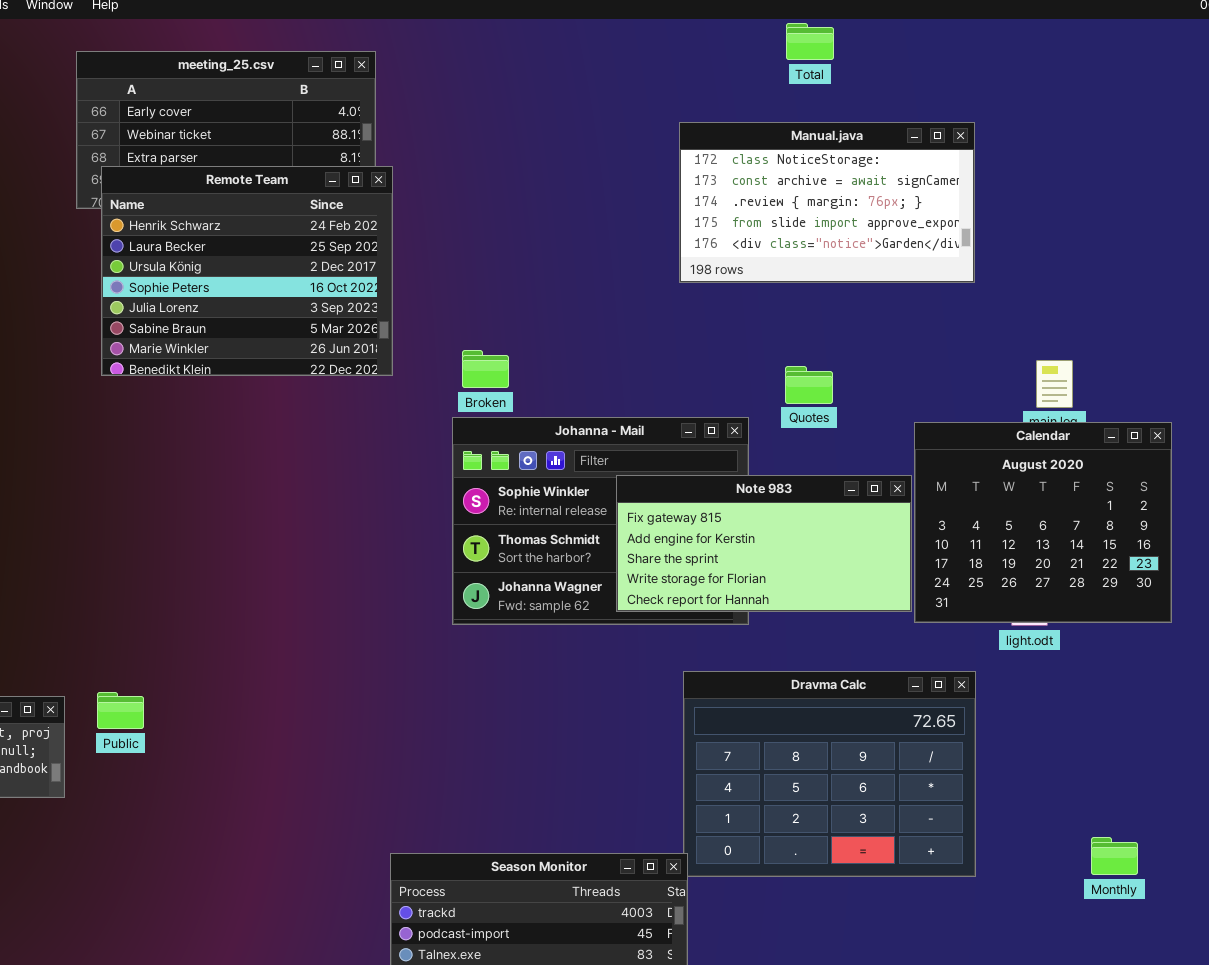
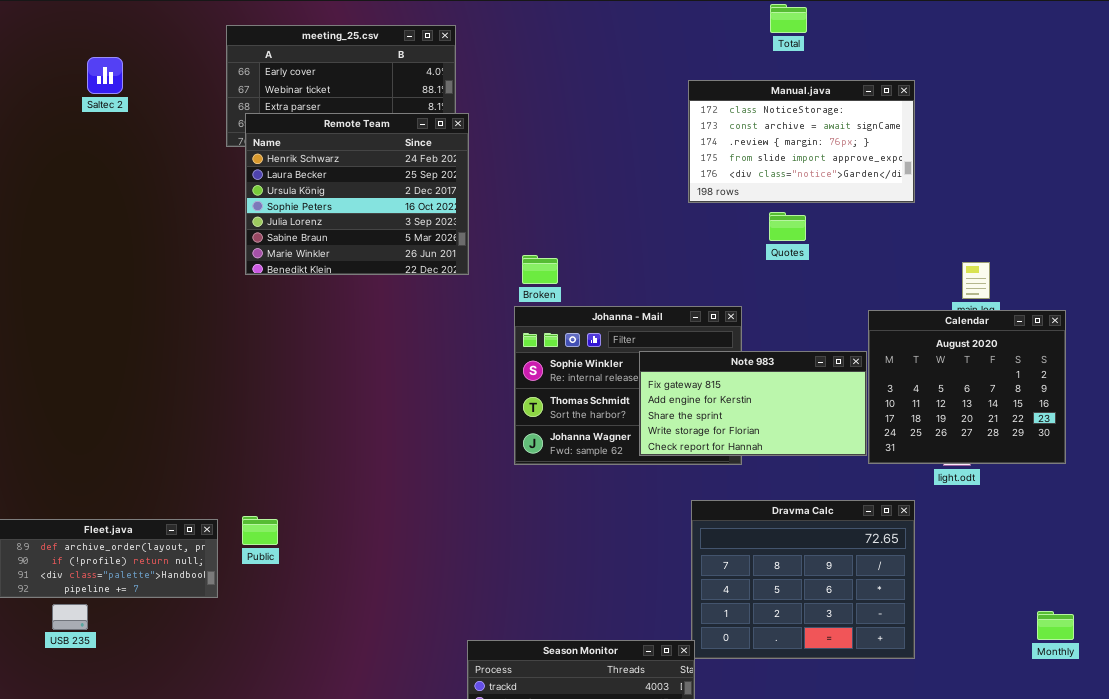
Quotes: [785,366,833,404] -> [769,212,806,241], moved
Monthly: [1091,837,1138,875] -> [1037,611,1074,640], moved

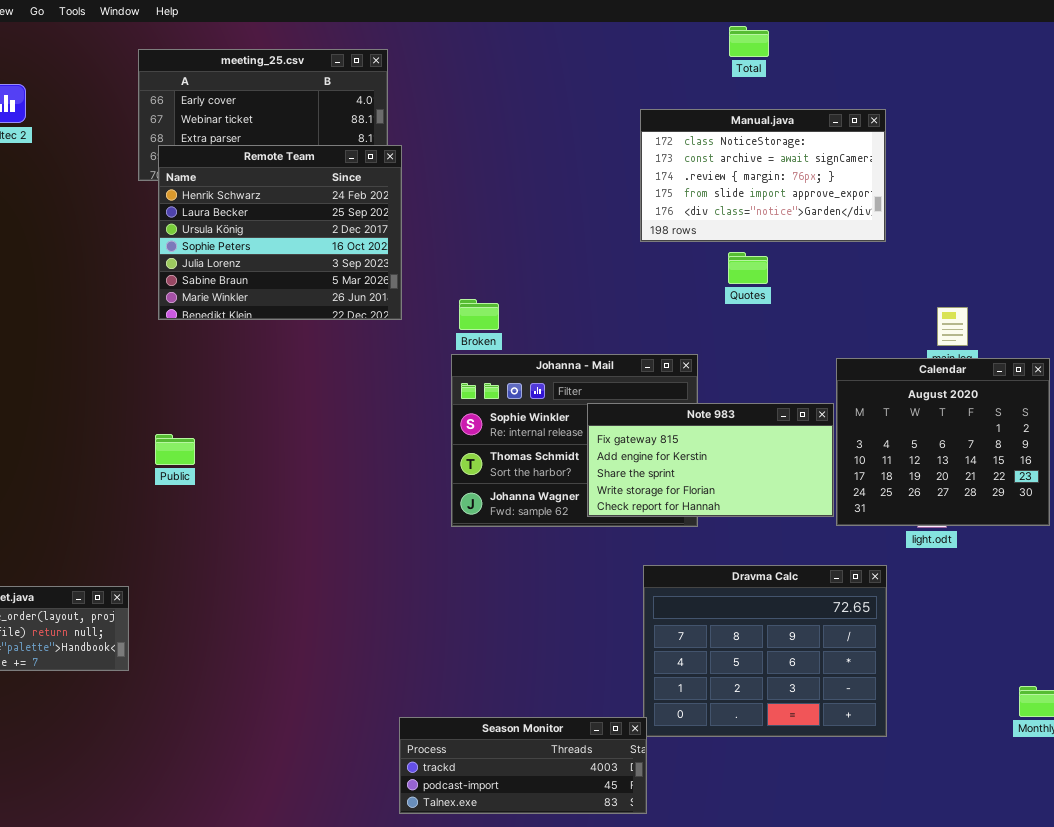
Public: [242,516,278,545] -> [155,434,195,465], moved

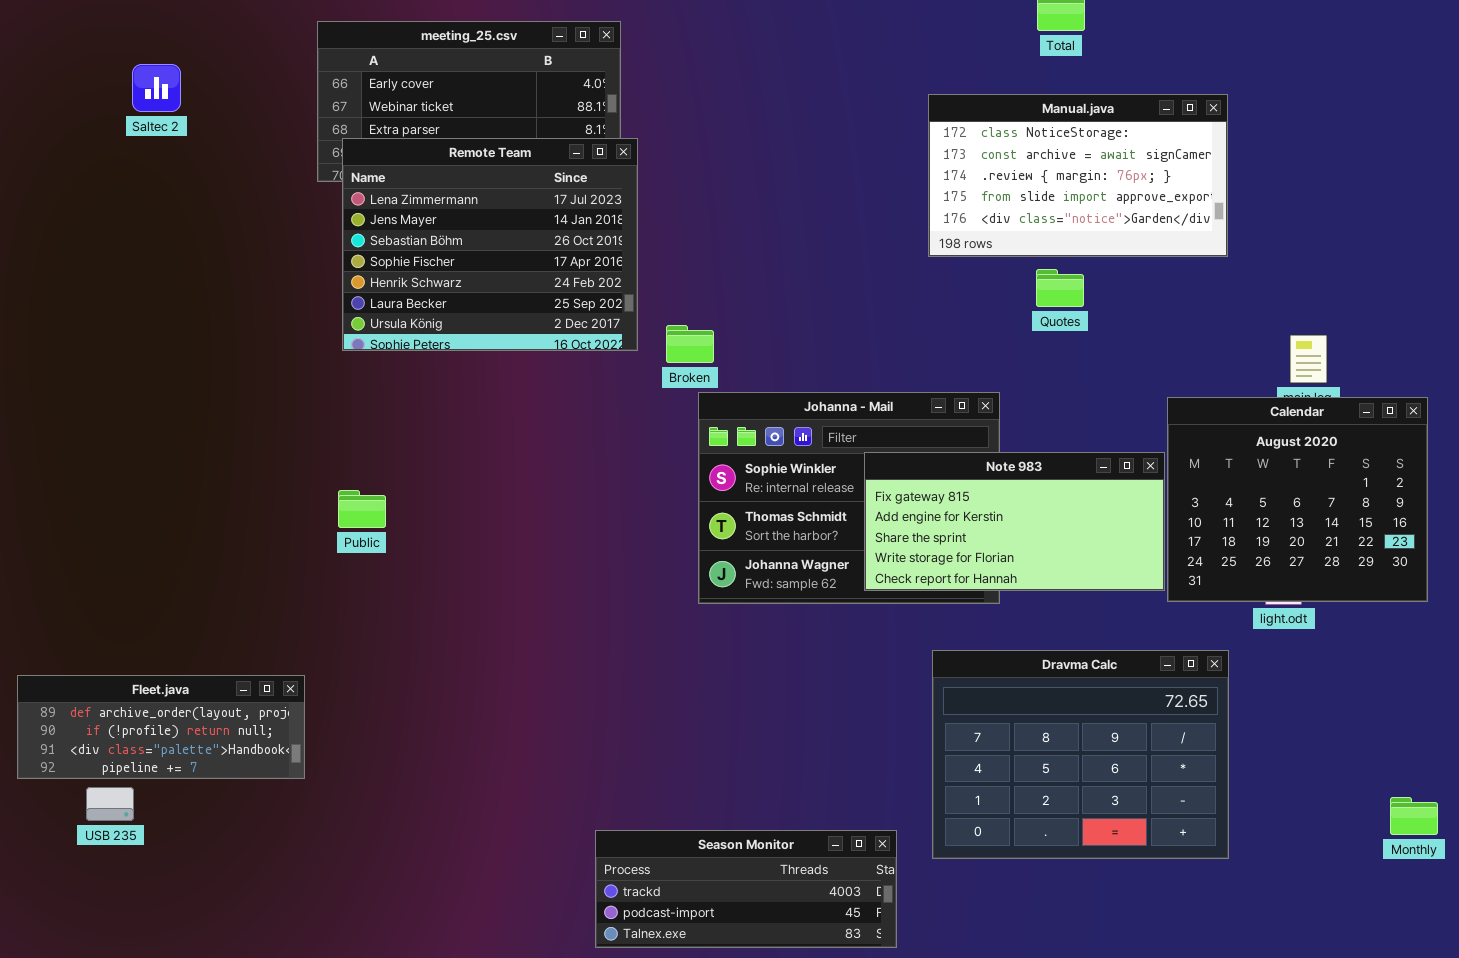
Remote Team: [158,145,402,320] -> [342,138,638,351], scrolled up 4 rows
Broken: [459,299,499,330] -> [666,325,714,363], moved
Season Monitor: [399,717,647,814] -> [595,830,897,948], moved

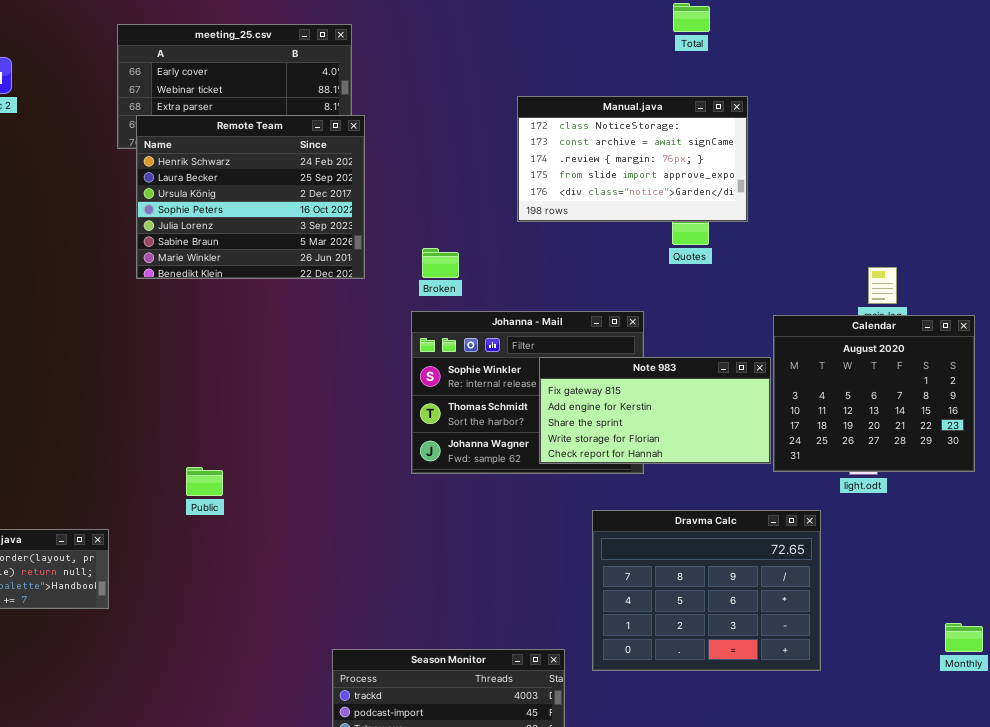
Manual.java: [928,94,1228,257] -> [517,96,748,222], moved
Remote Team: [342,138,638,351] -> [136,115,365,279], scrolled down 4 rows
Broken: [666,325,714,363] -> [422,248,459,278], moved
Public: [338,490,386,528] -> [186,467,223,496], moved

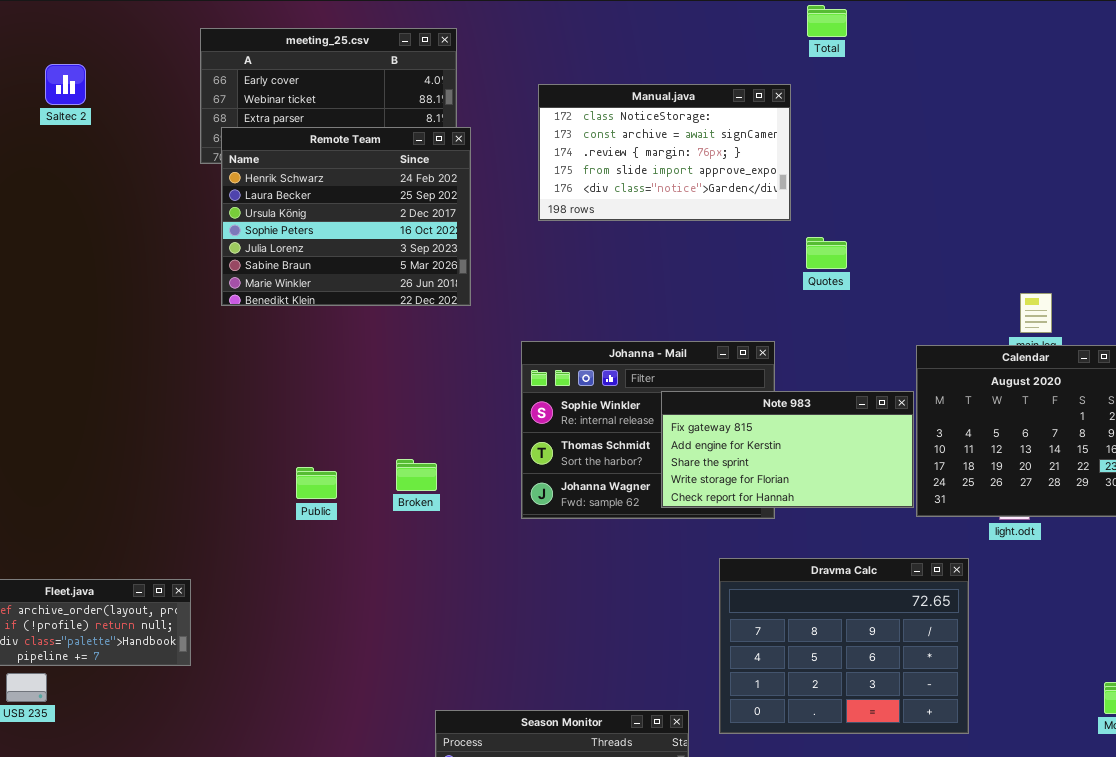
Manual.java: [517,96,748,222] -> [538,84,791,221], moved
Broken: [422,248,459,278] -> [396,459,437,491], moved
Public: [186,467,223,496] -> [296,467,337,499], moved

